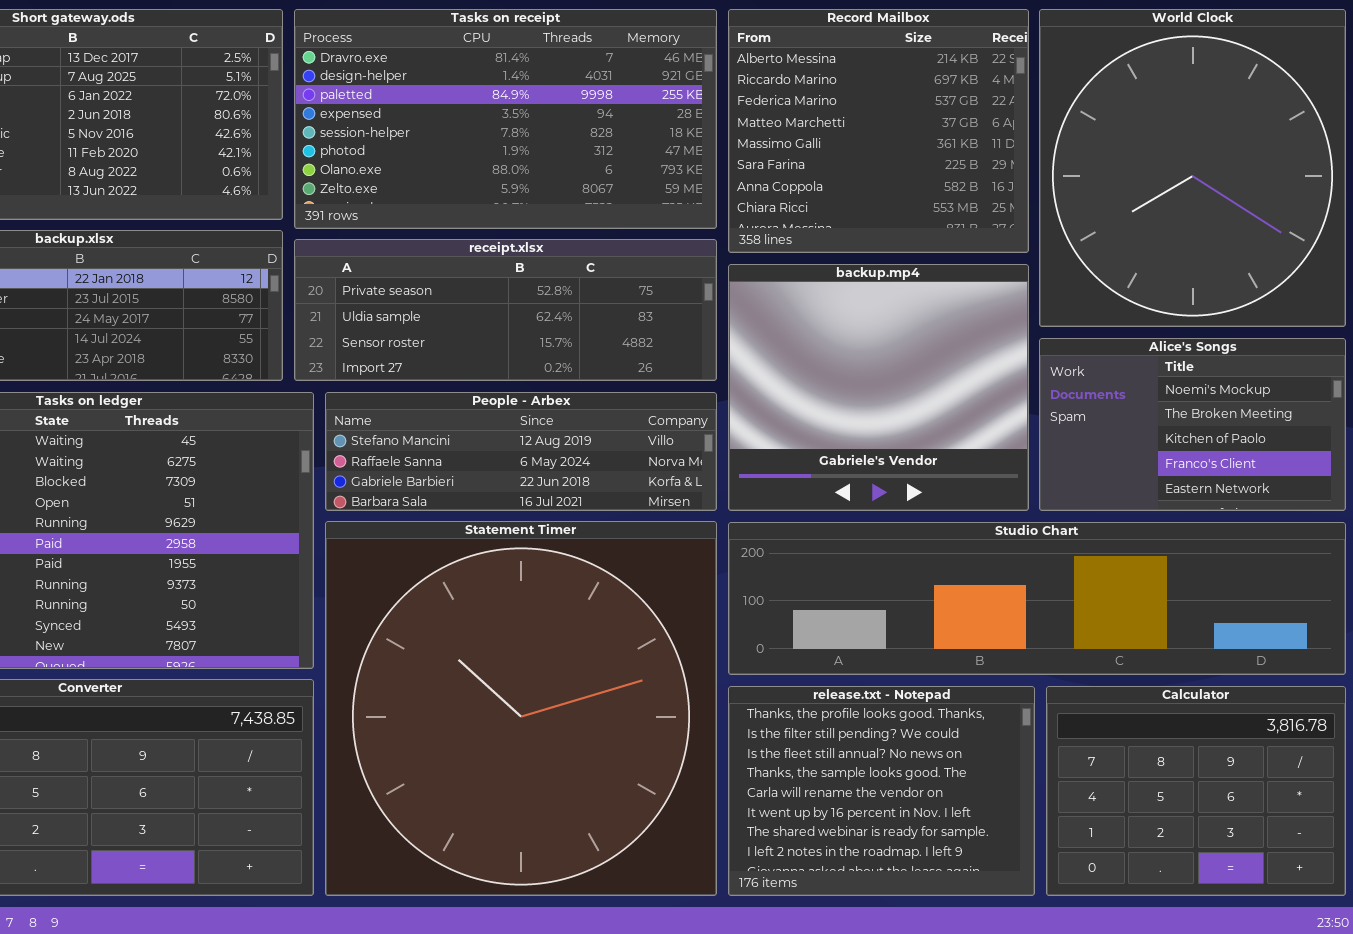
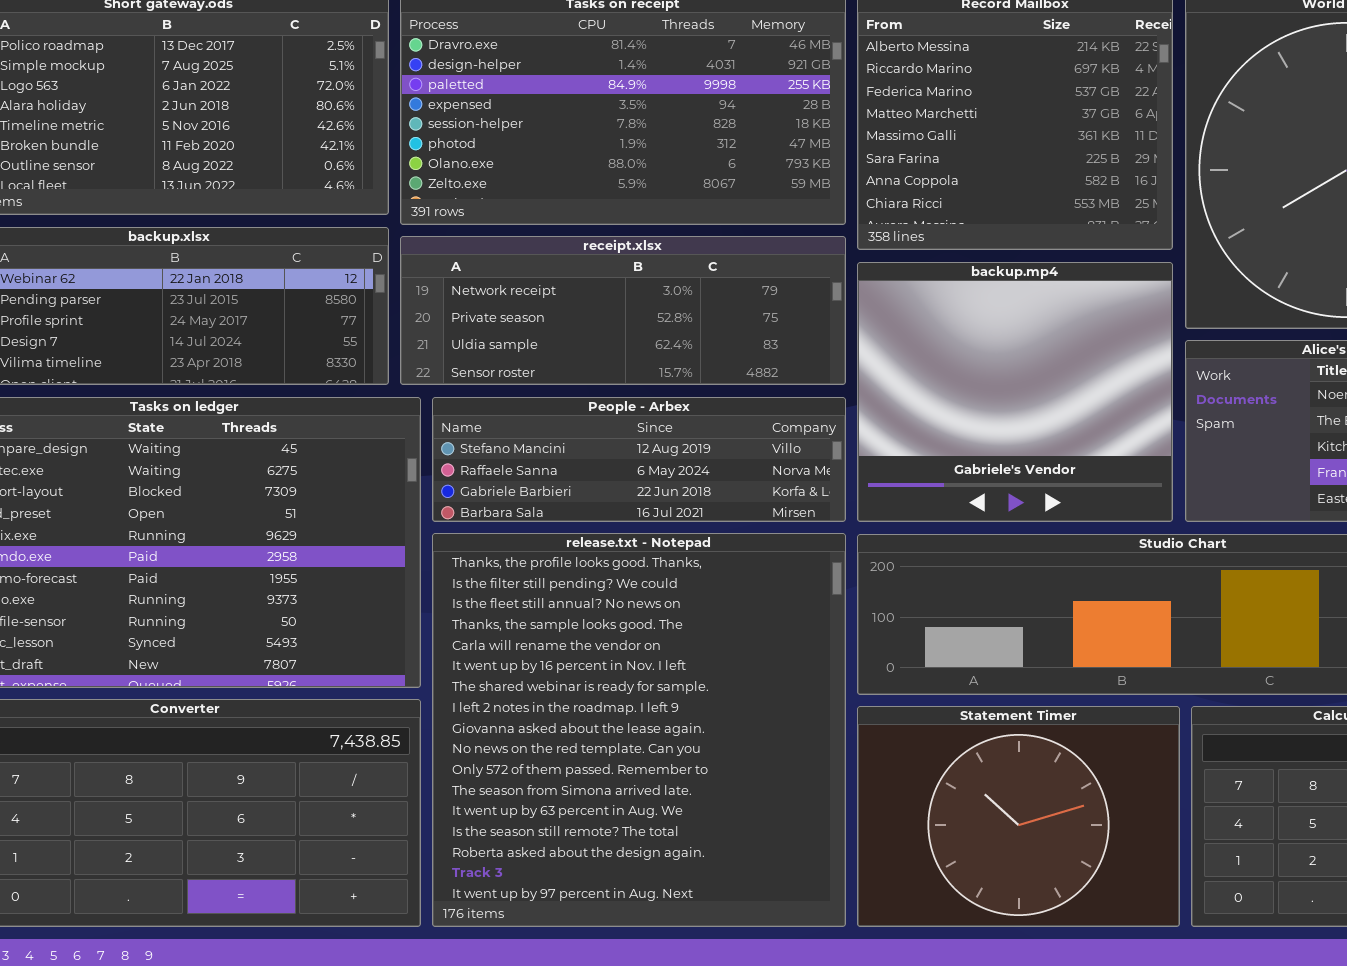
receipt.xlsx: [294,239,717,381] -> [400,236,846,385], scrolled up 1 row
Statement Timer: [325,521,717,896] -> [857,706,1180,927], moved, resized
release.txt - Notepad: [728,686,1035,896] -> [432,533,846,927], moved, resized

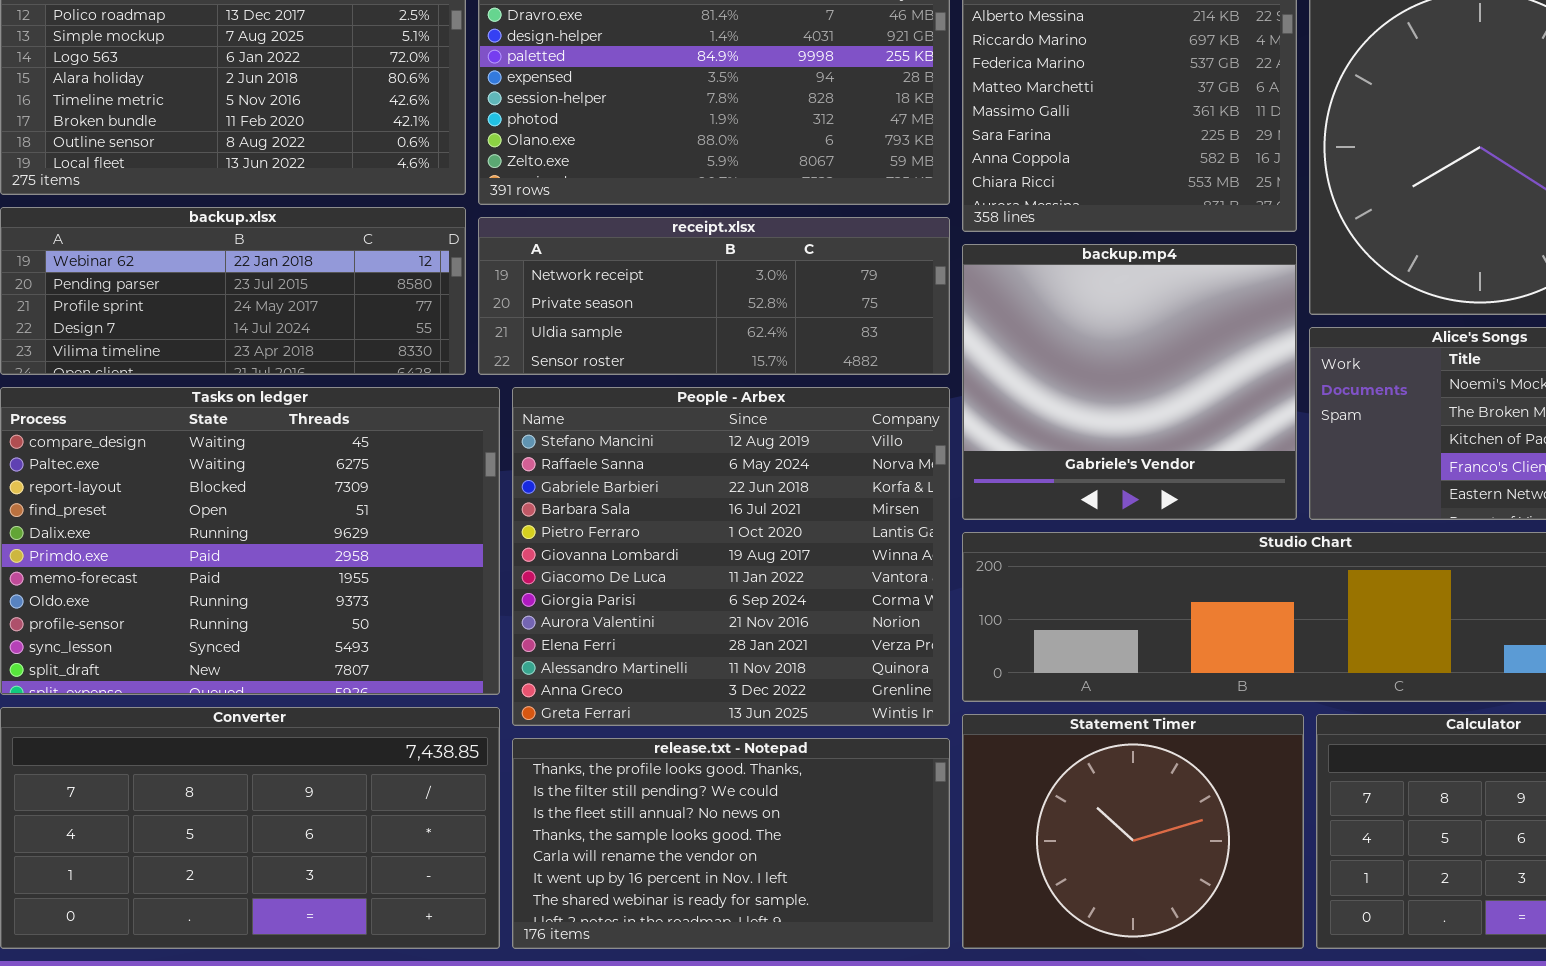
People - Arbex: [432,397,846,522] -> [512,387,950,726], resized
release.txt - Notepad: [432,533,846,927] -> [512,738,950,949], resized

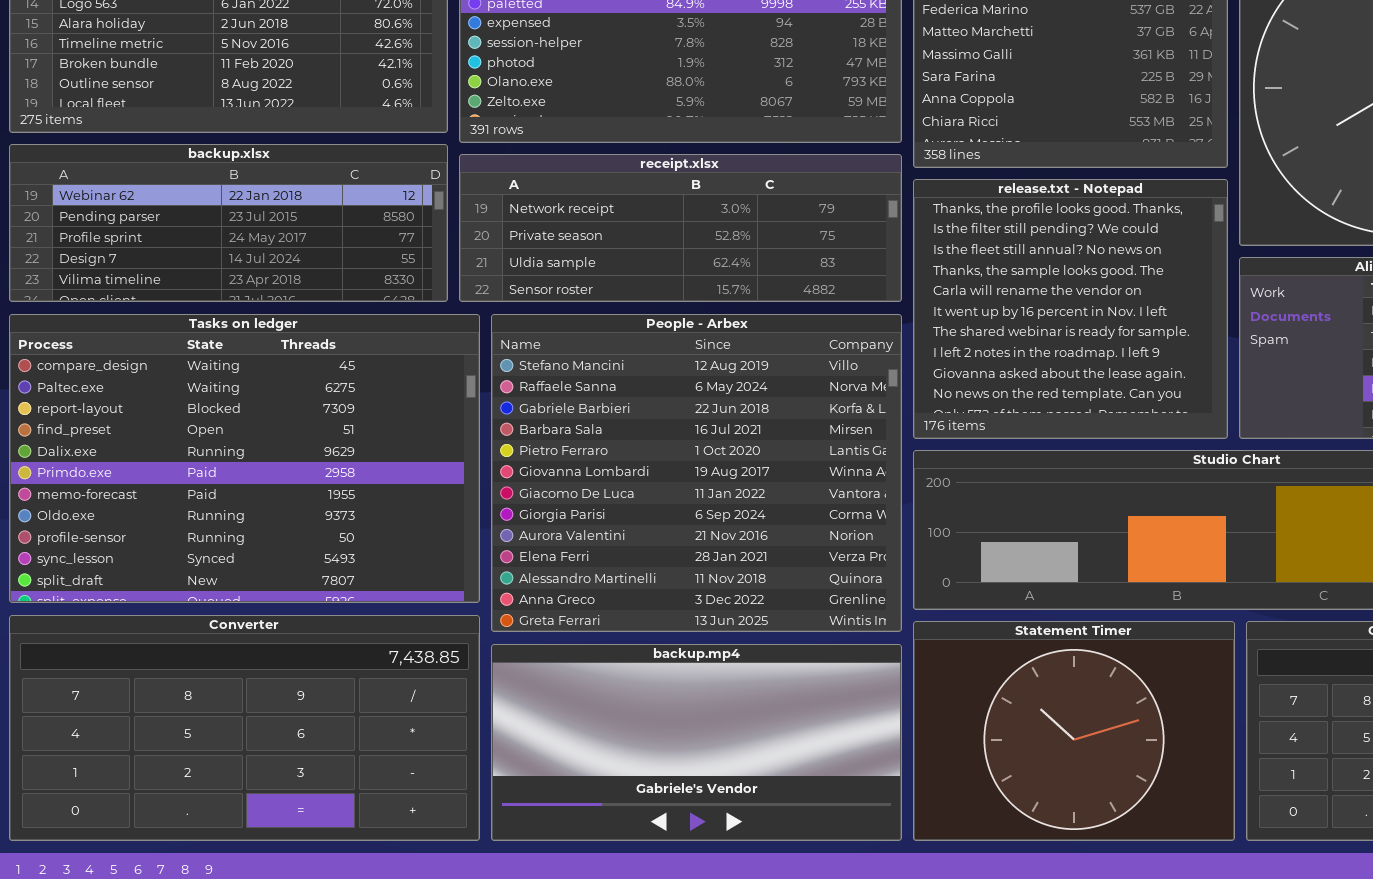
backup.mp4: [962,244,1297,520] -> [491,644,902,841], moved, resized
release.txt - Notepad: [512,738,950,949] -> [913,179,1228,439], moved, resized

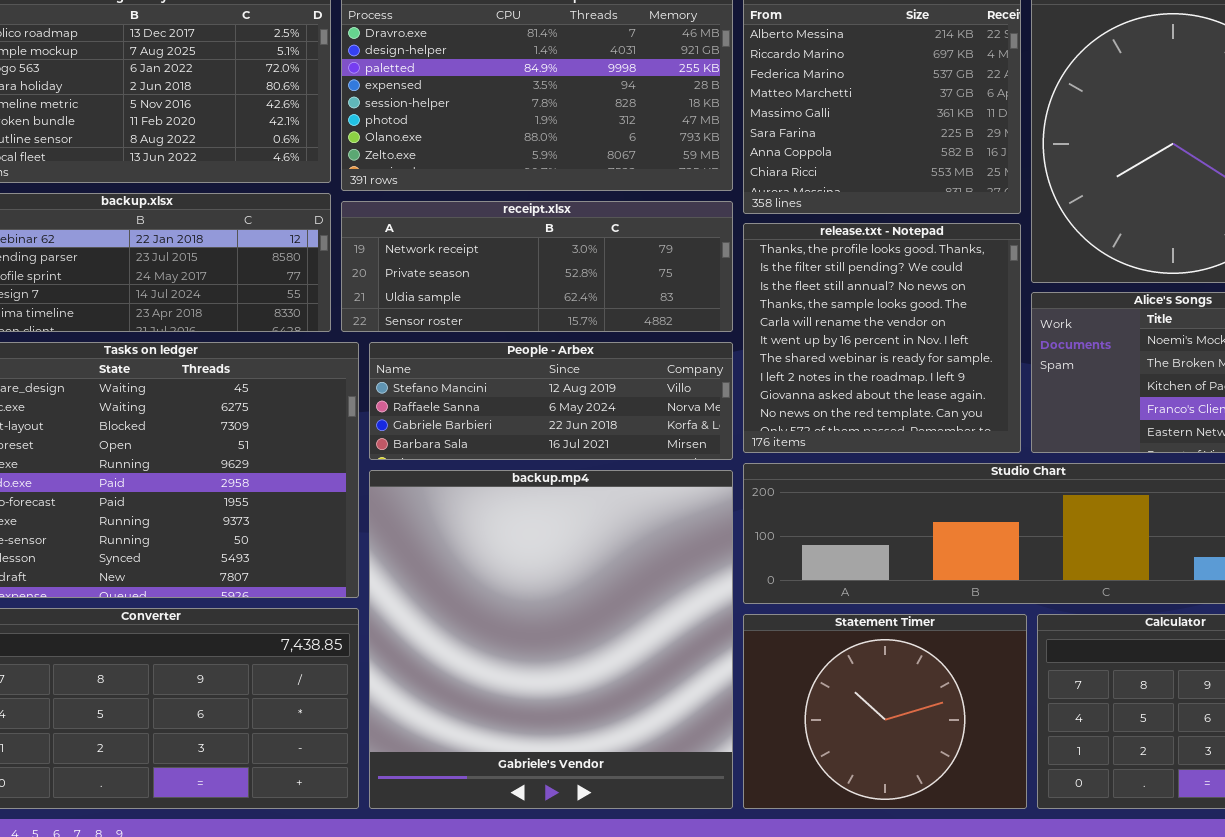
People - Arbex: [491,314,902,632] -> [369,342,733,460], resized
backup.mp4: [491,644,902,841] -> [369,470,733,809], resized

